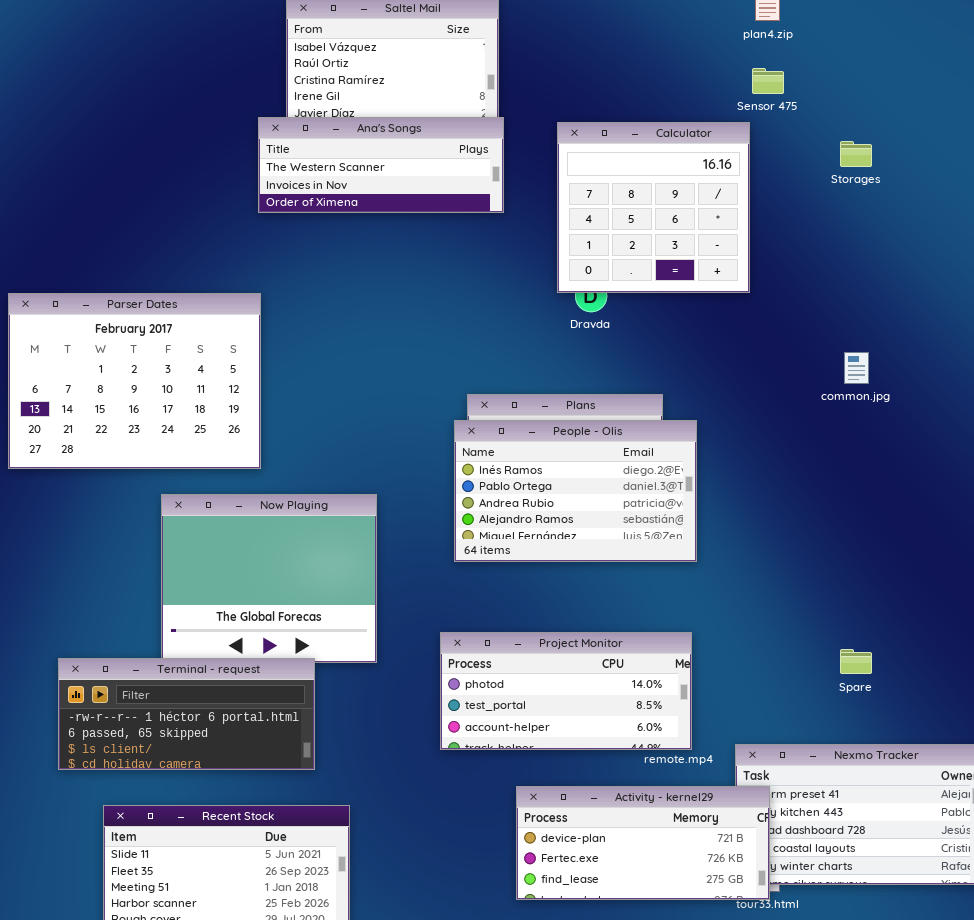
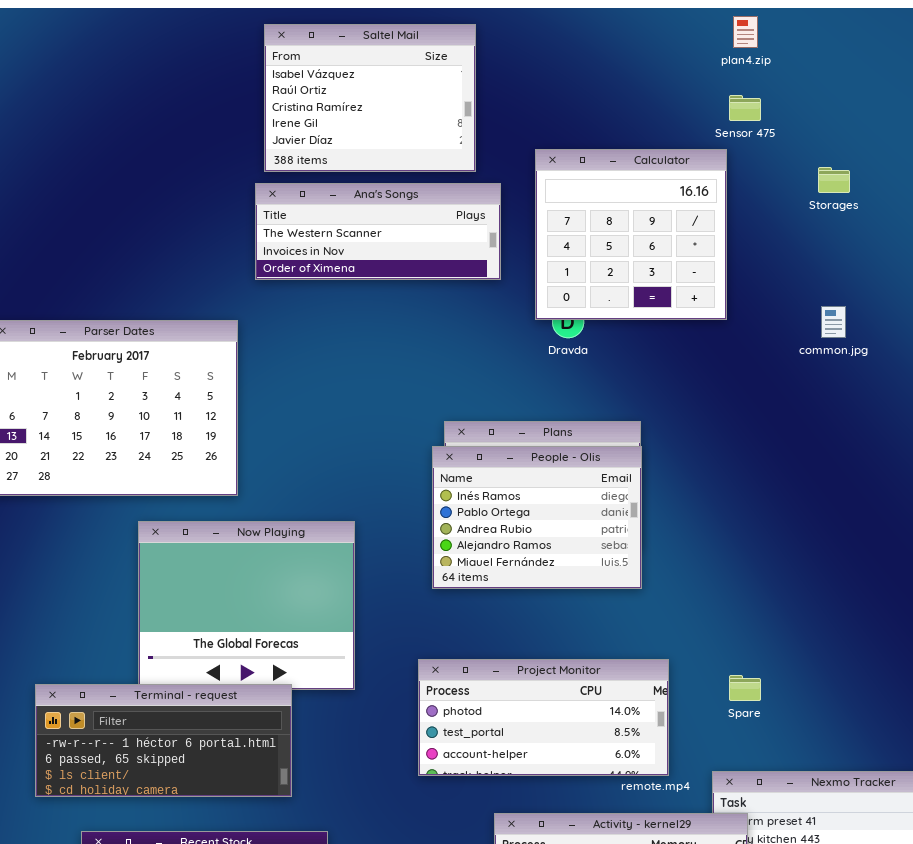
Ana's Songs: [258,117,504,213] -> [255,183,501,280], moved
common.jpg: [844,352,869,384] -> [821,306,846,338], moved
People - Olis: [454,420,697,562] -> [432,446,642,589], resized
Spare: [840,649,872,674] -> [729,675,761,701], moved

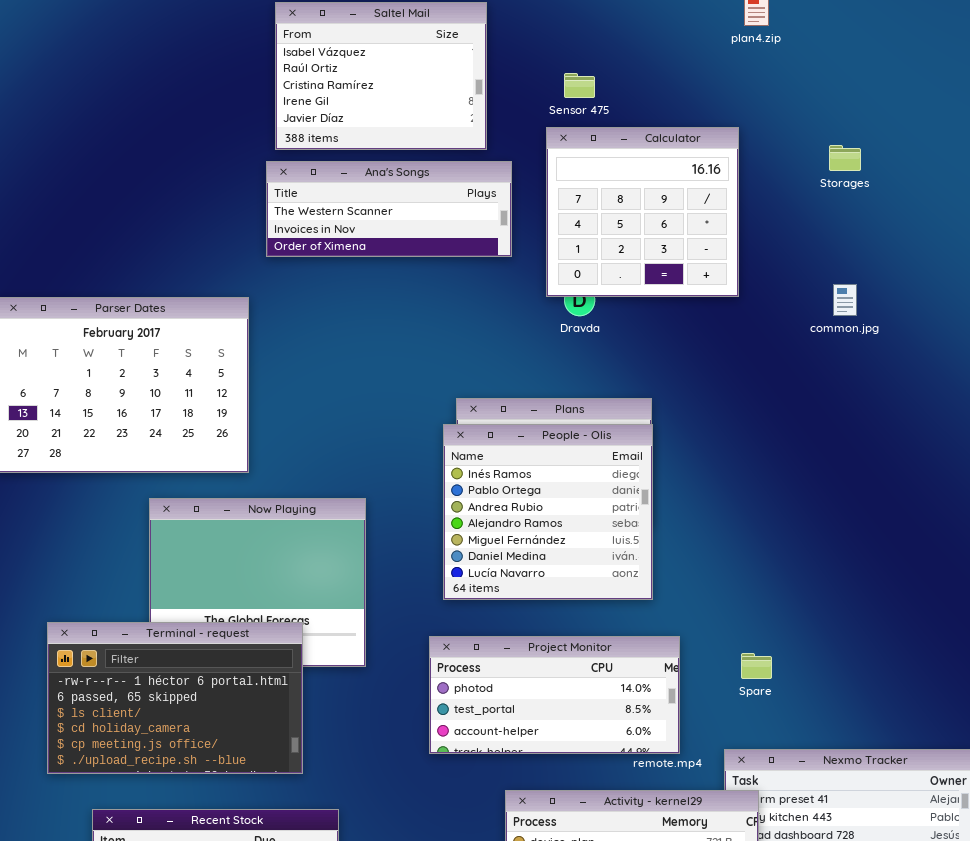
Sensor 475: [729,95,761,121] -> [564,73,595,98], moved
People - Olis: [432,446,642,589] -> [443,424,653,600], resized
Terminal - request: [35,684,292,797] -> [47,622,303,774], resized

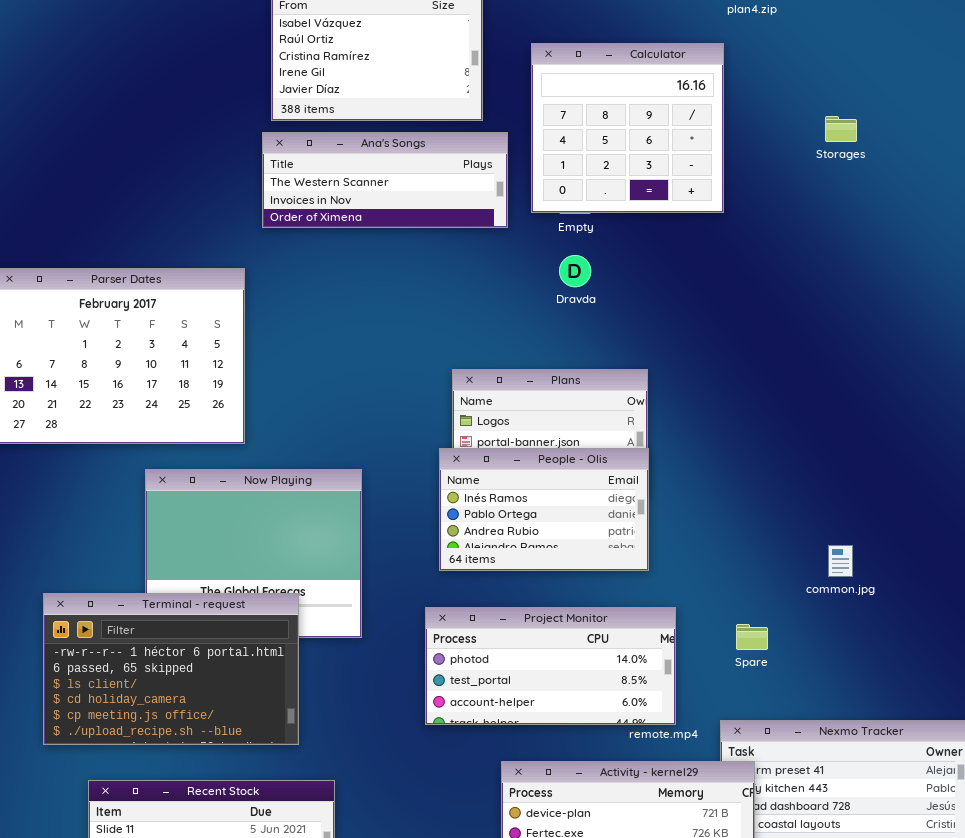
Calculator: [546,127,739,297] -> [531,43,724,213], moved
common.jpg: [833,284,857,316] -> [828,545,853,577], moved
People - Olis: [443,424,653,600] -> [439,448,649,571], resized

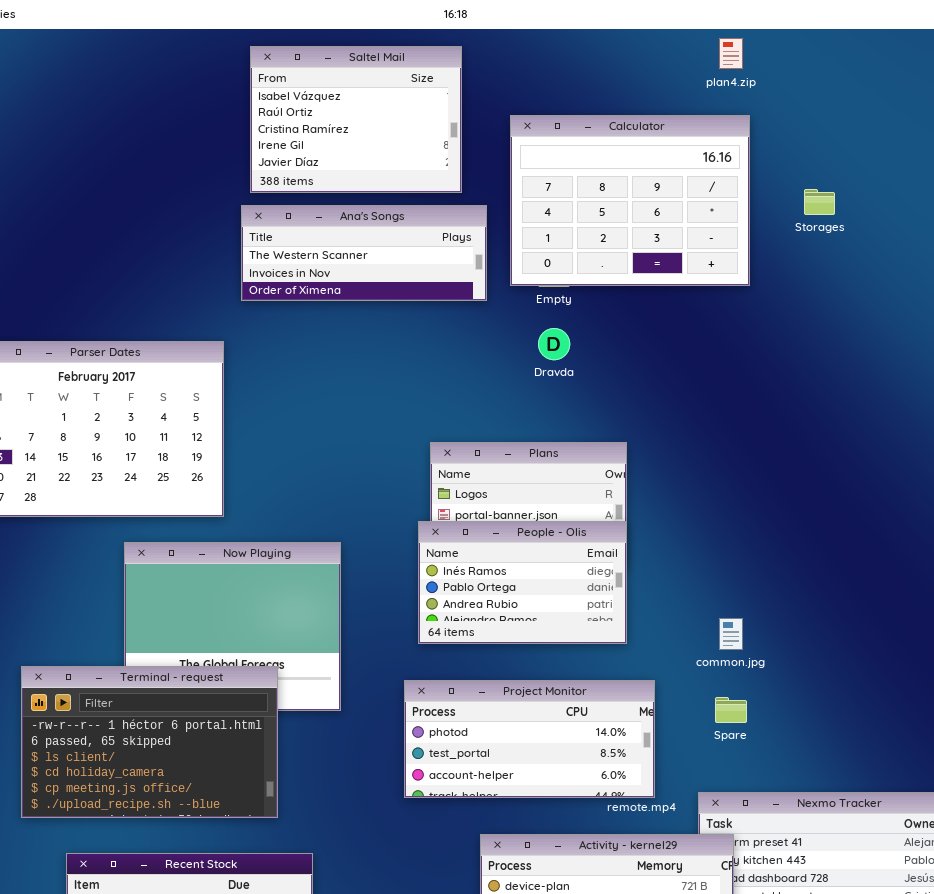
Calculator: [531,43,724,213] -> [510,115,750,286], resized
common.jpg: [828,545,853,577] -> [719,618,743,650], moved

